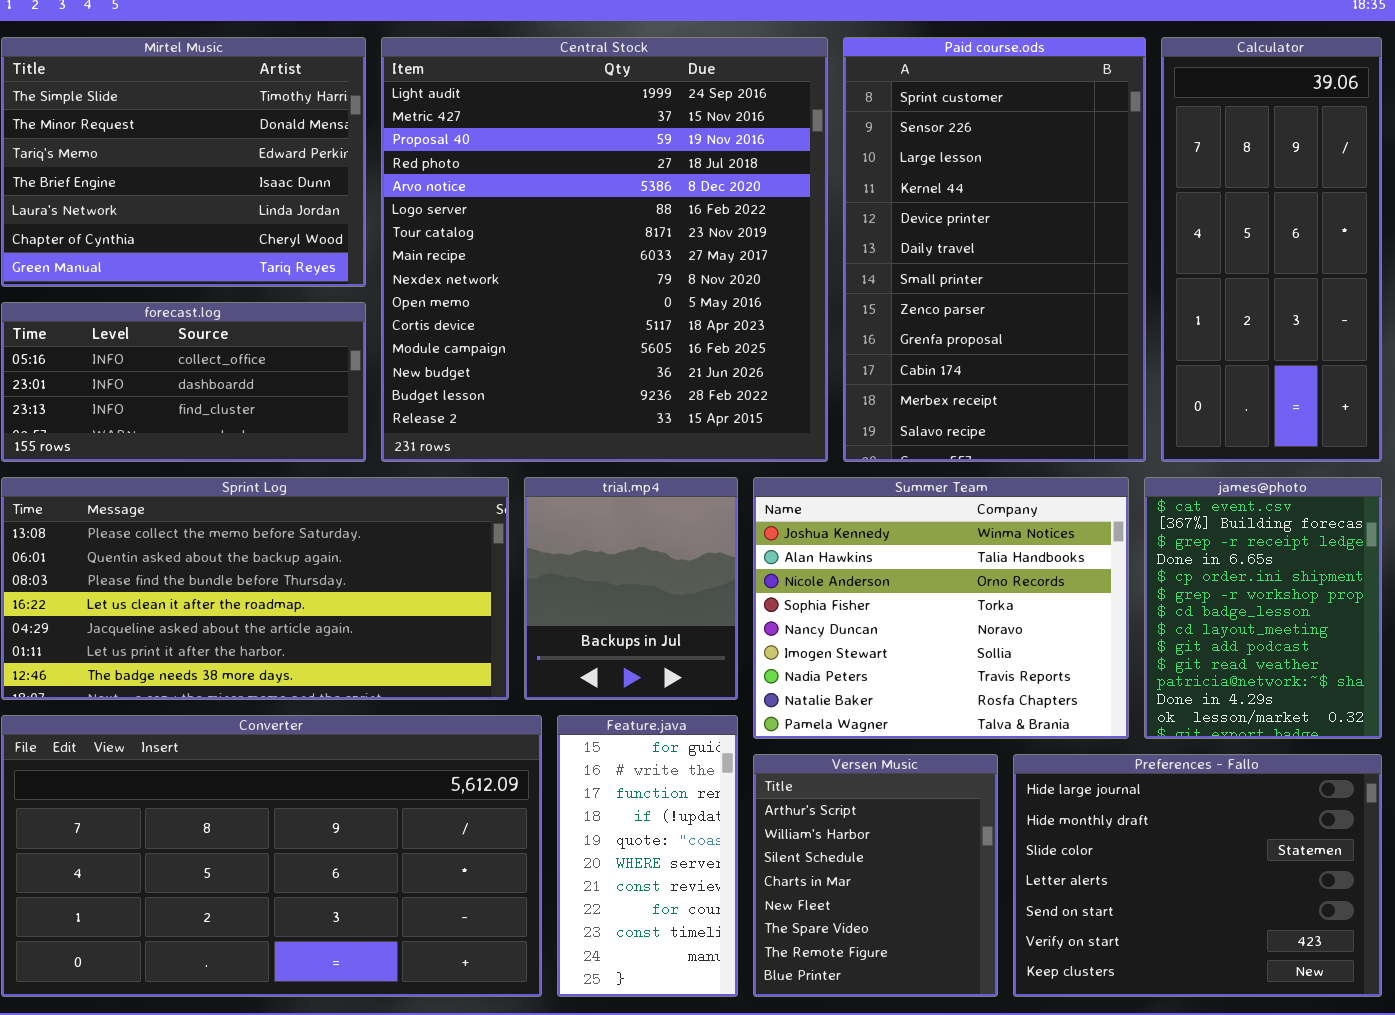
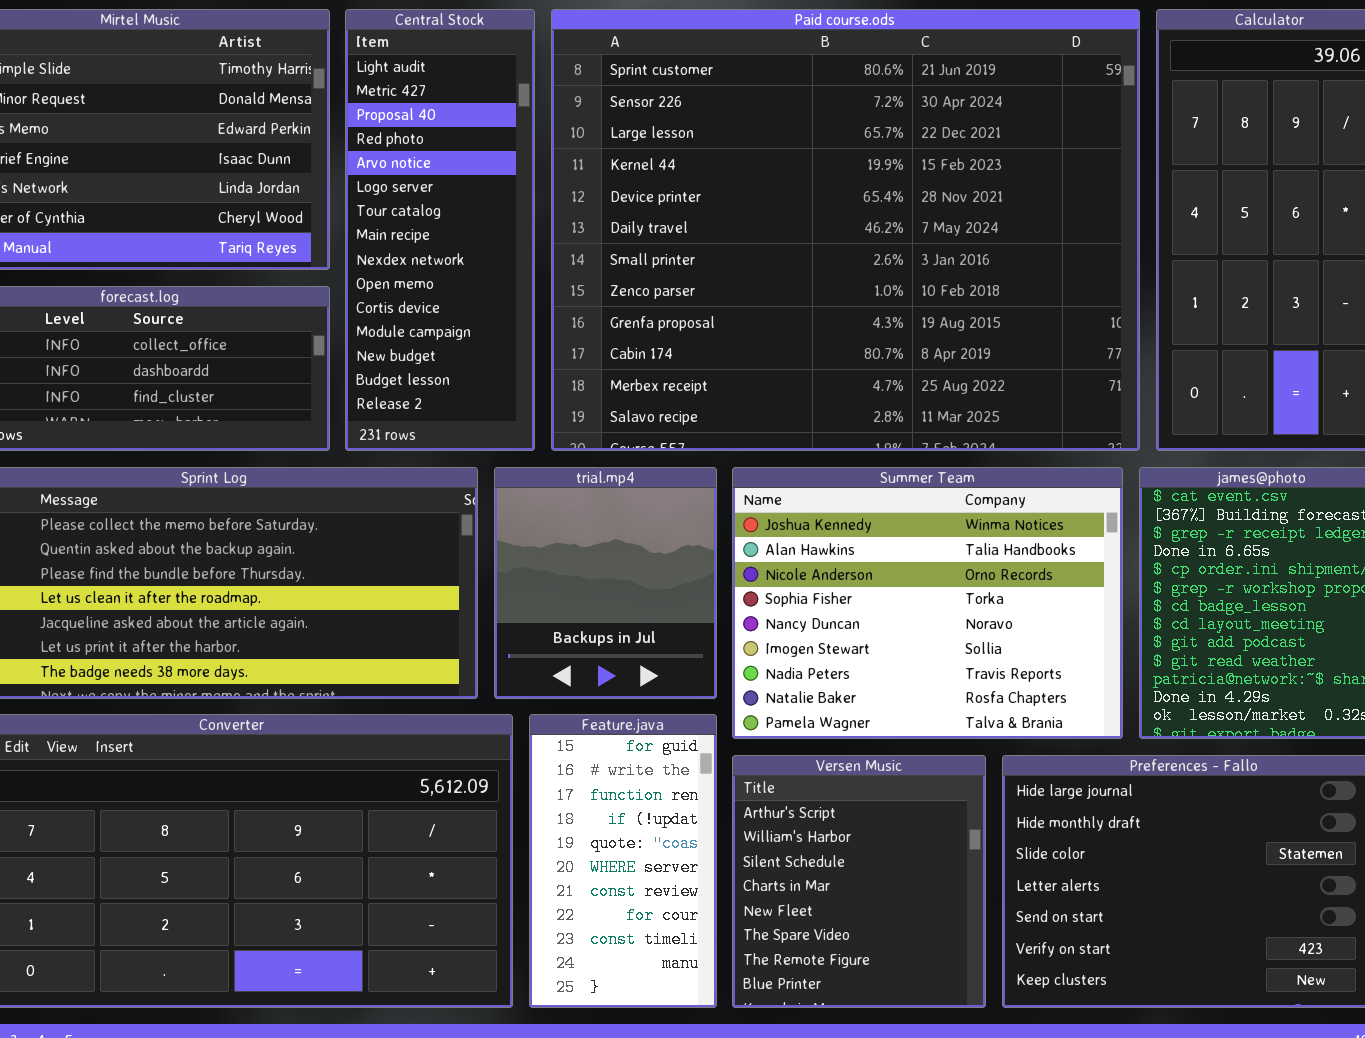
Central Stock: [381,37,828,462] -> [345,9,535,451], resized
Paid course.ods: [843,37,1146,462] -> [551,9,1140,451], resized

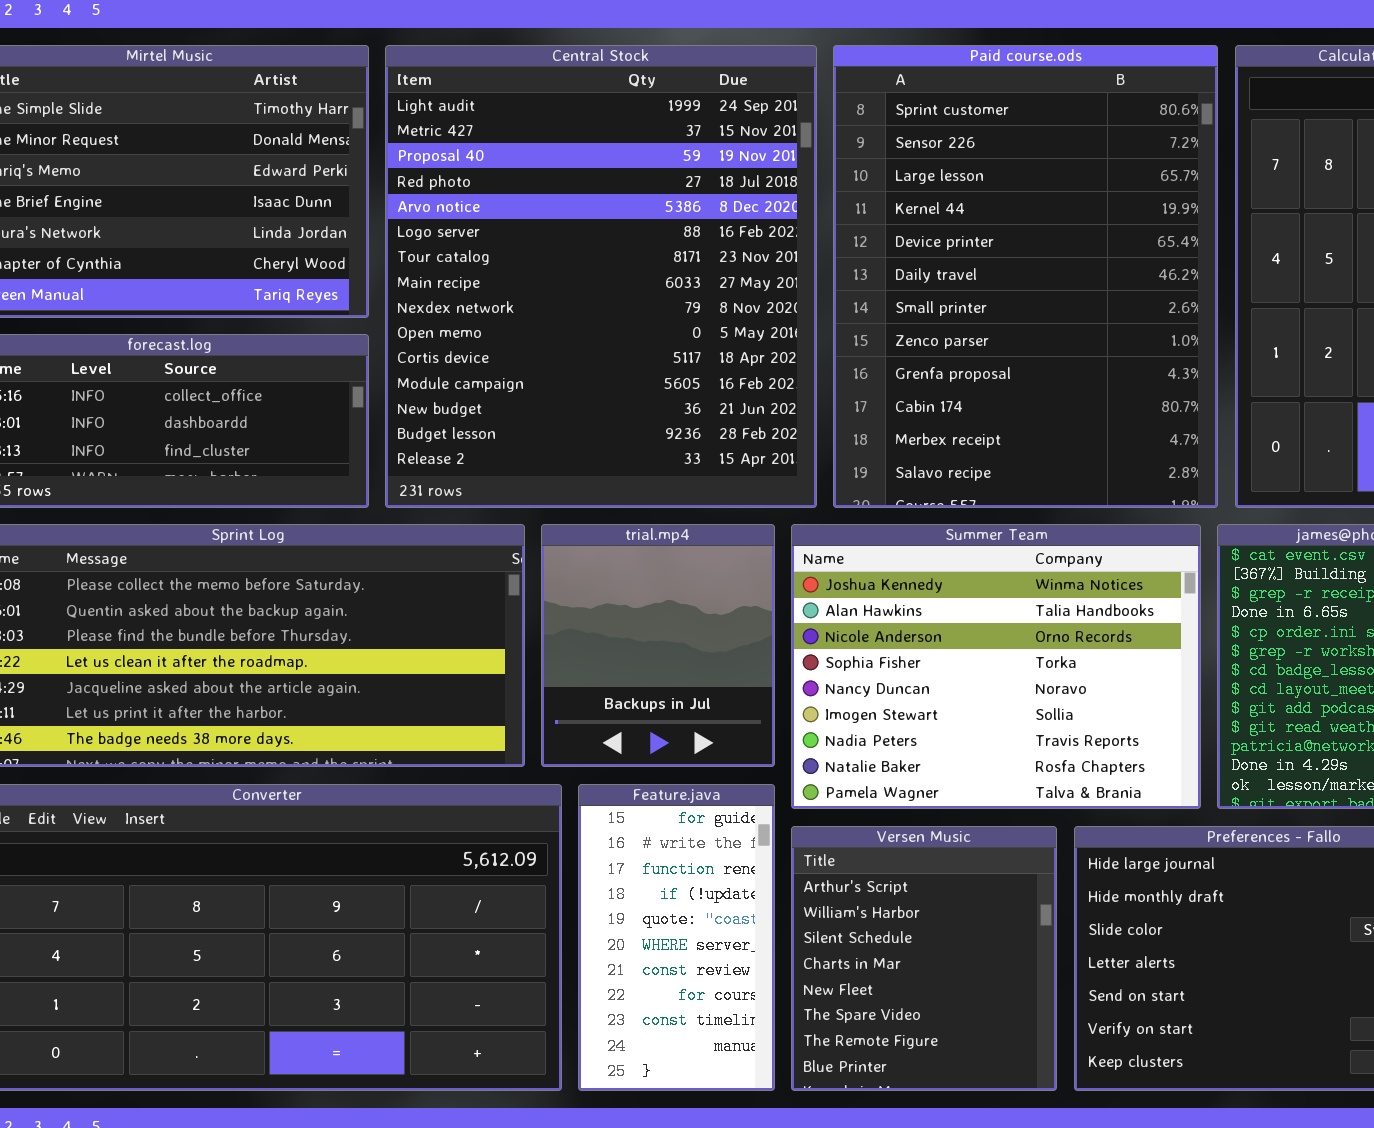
Central Stock: [345,9,535,451] -> [385,45,817,508], resized
Paid course.ods: [551,9,1140,451] -> [833,45,1218,508], resized

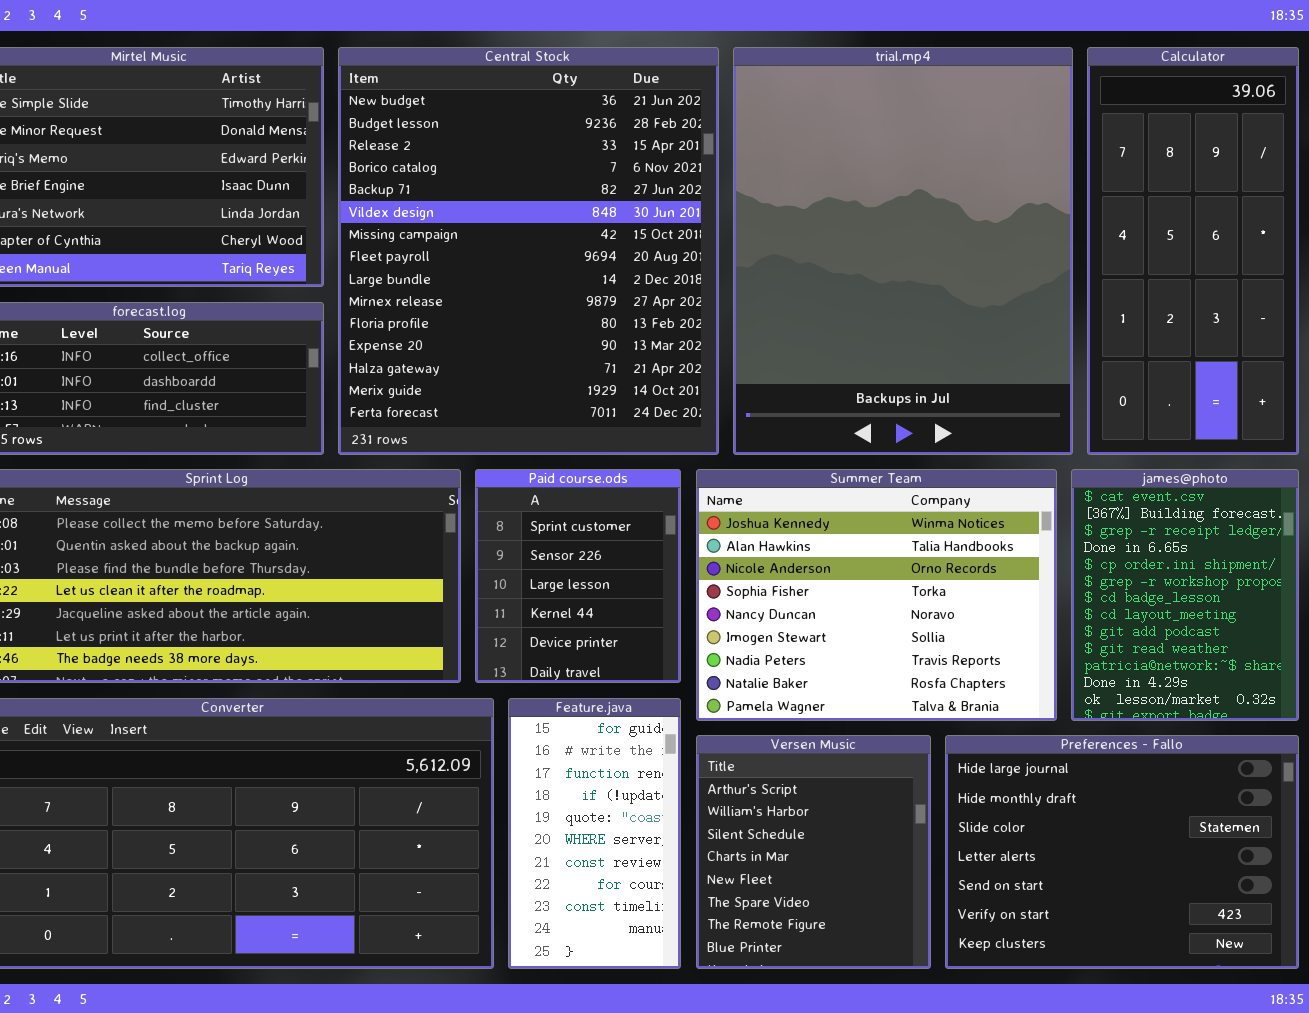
Central Stock: [385,45,817,508] -> [338,47,719,455], scrolled down 12 rows
Paid course.ods: [833,45,1218,508] -> [475,469,681,683], moved, resized
trial.mp4: [541,524,775,767] -> [733,47,1073,455], moved, resized

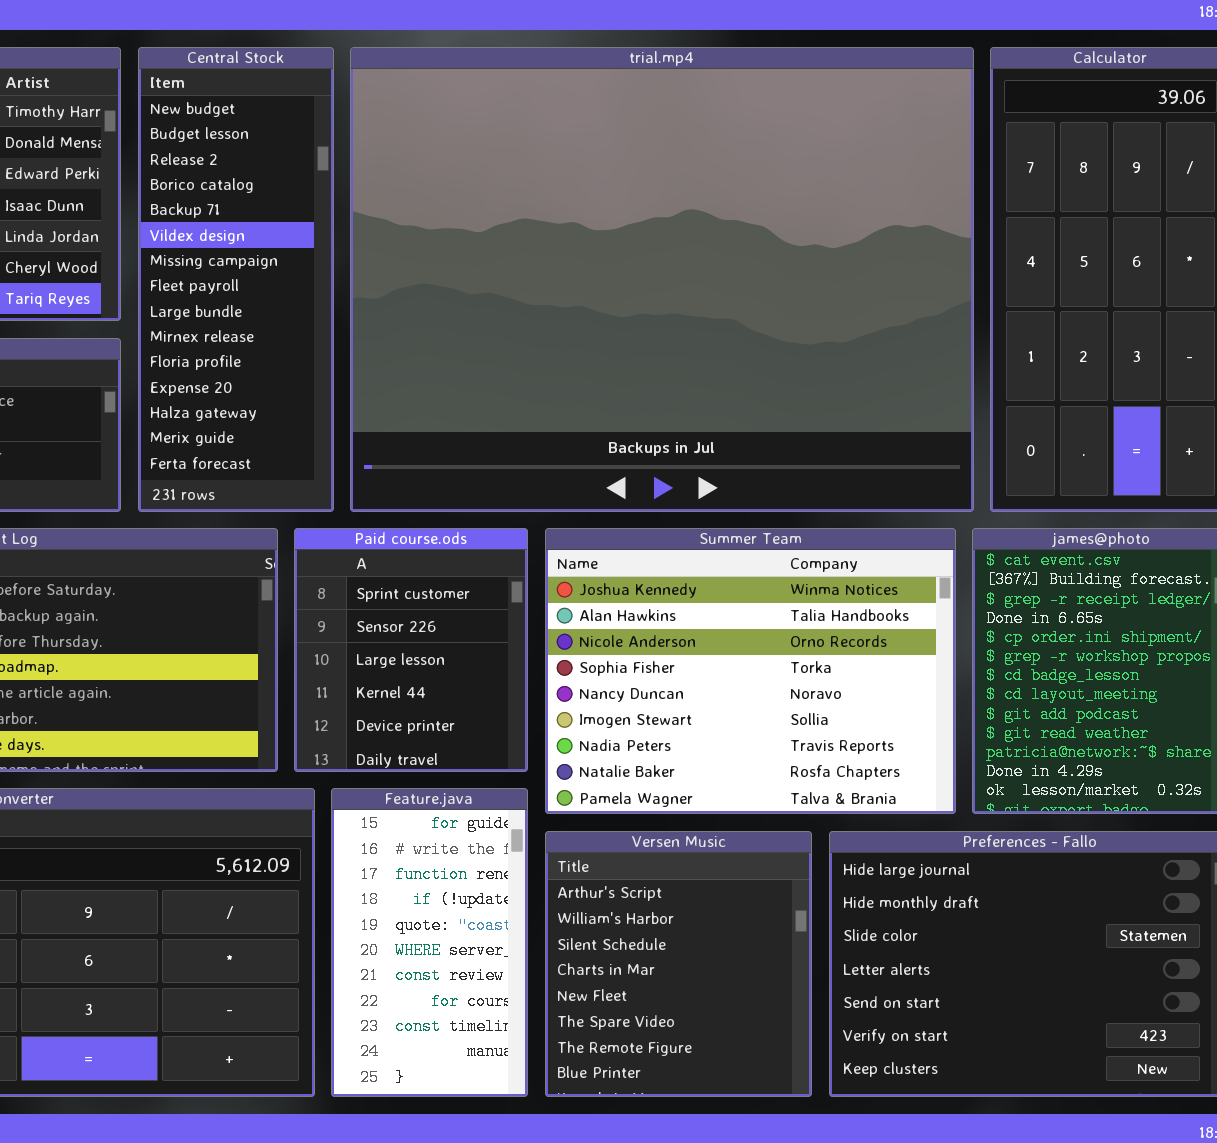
Central Stock: [338,47,719,455] -> [138,47,334,512], resized
trial.mp4: [733,47,1073,455] -> [350,47,974,512], resized

